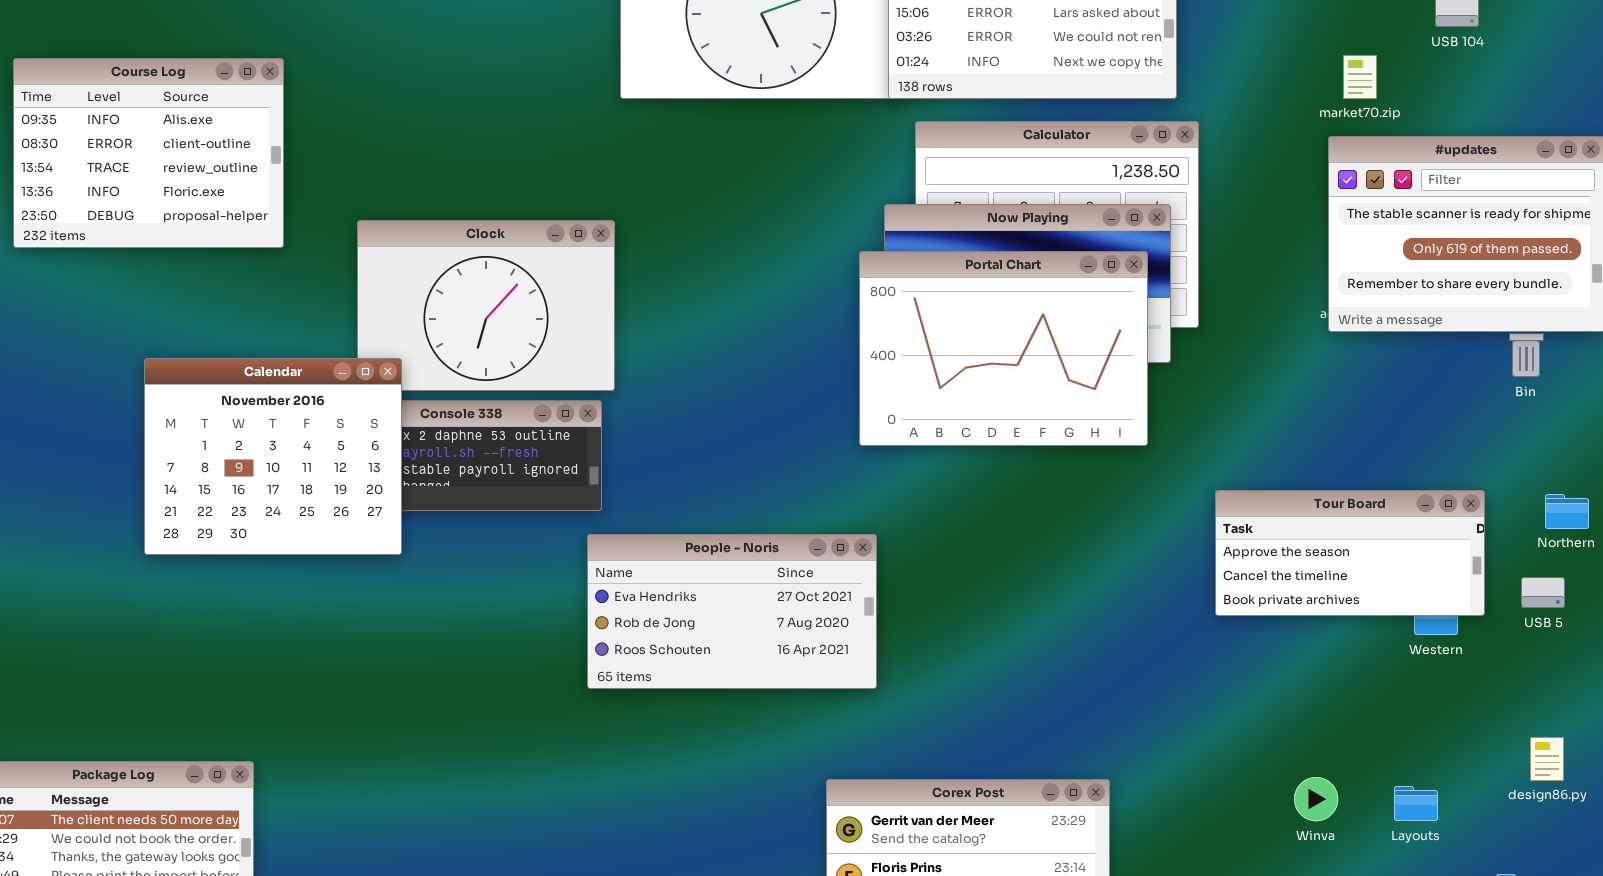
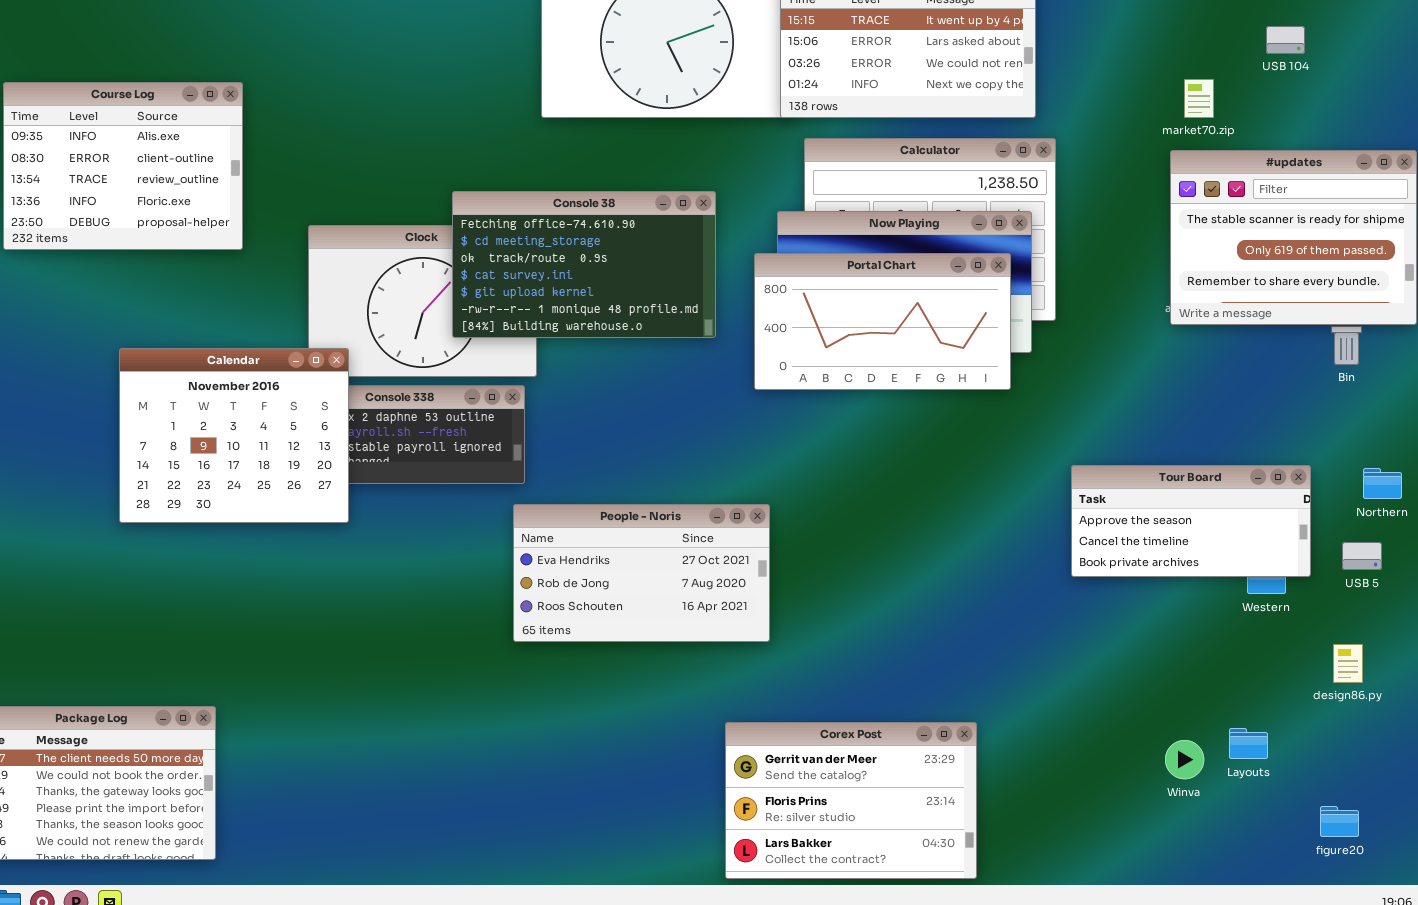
Console 38: none -> [452,191,716,338], opened
Portal Chart: [859,251,1148,446] -> [754,253,1011,390], resized
design86.py: [1530,737,1564,781] -> [1333,644,1363,683], moved
Winva: [1294,777,1338,821] -> [1165,740,1204,779], moved

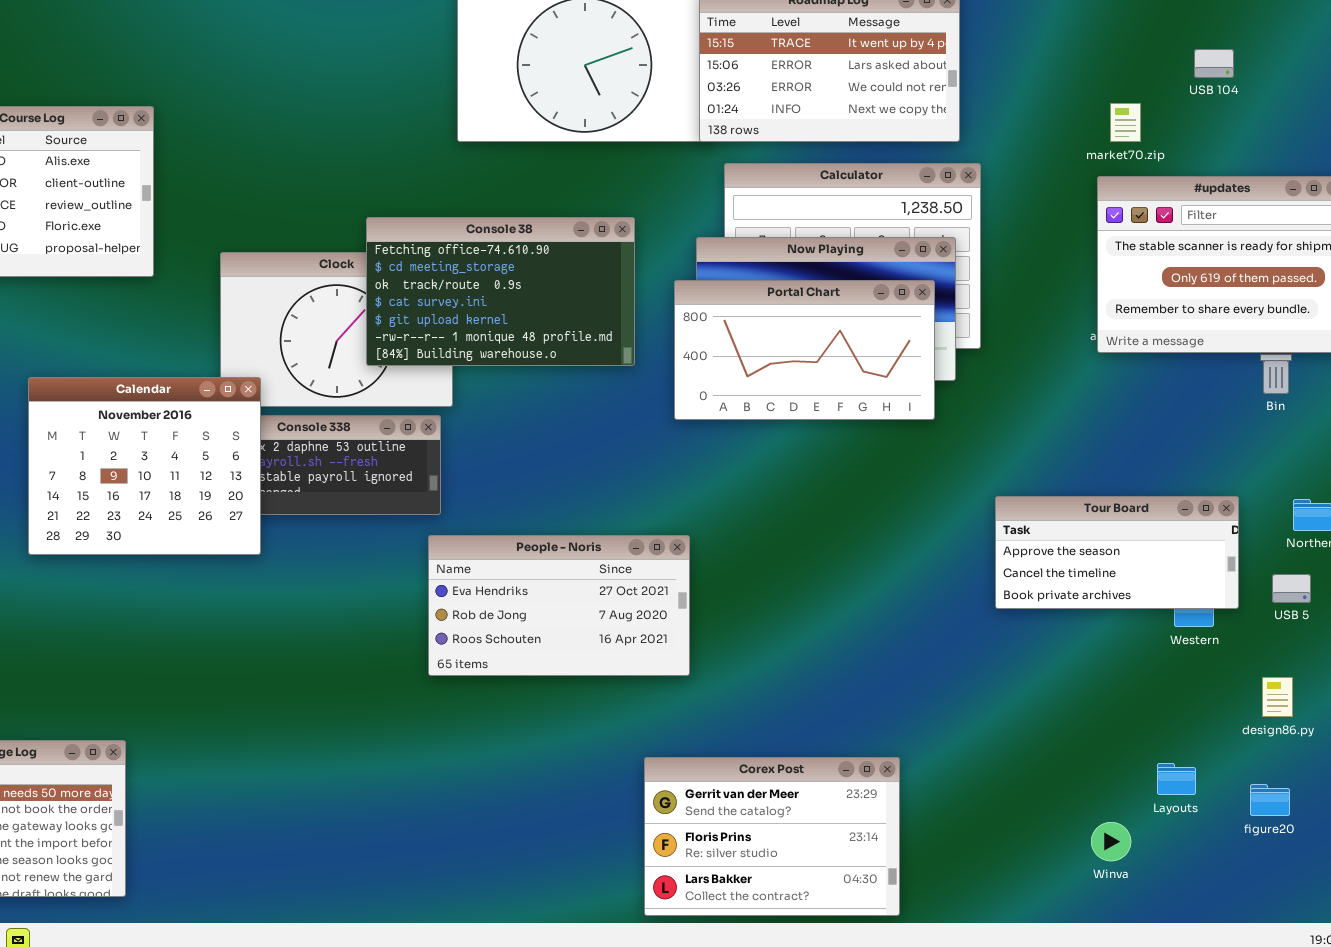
Winva: [1165,740,1204,779] -> [1091,822,1131,861], moved
figure20: [1320,806,1359,837] -> [1250,784,1290,816], moved

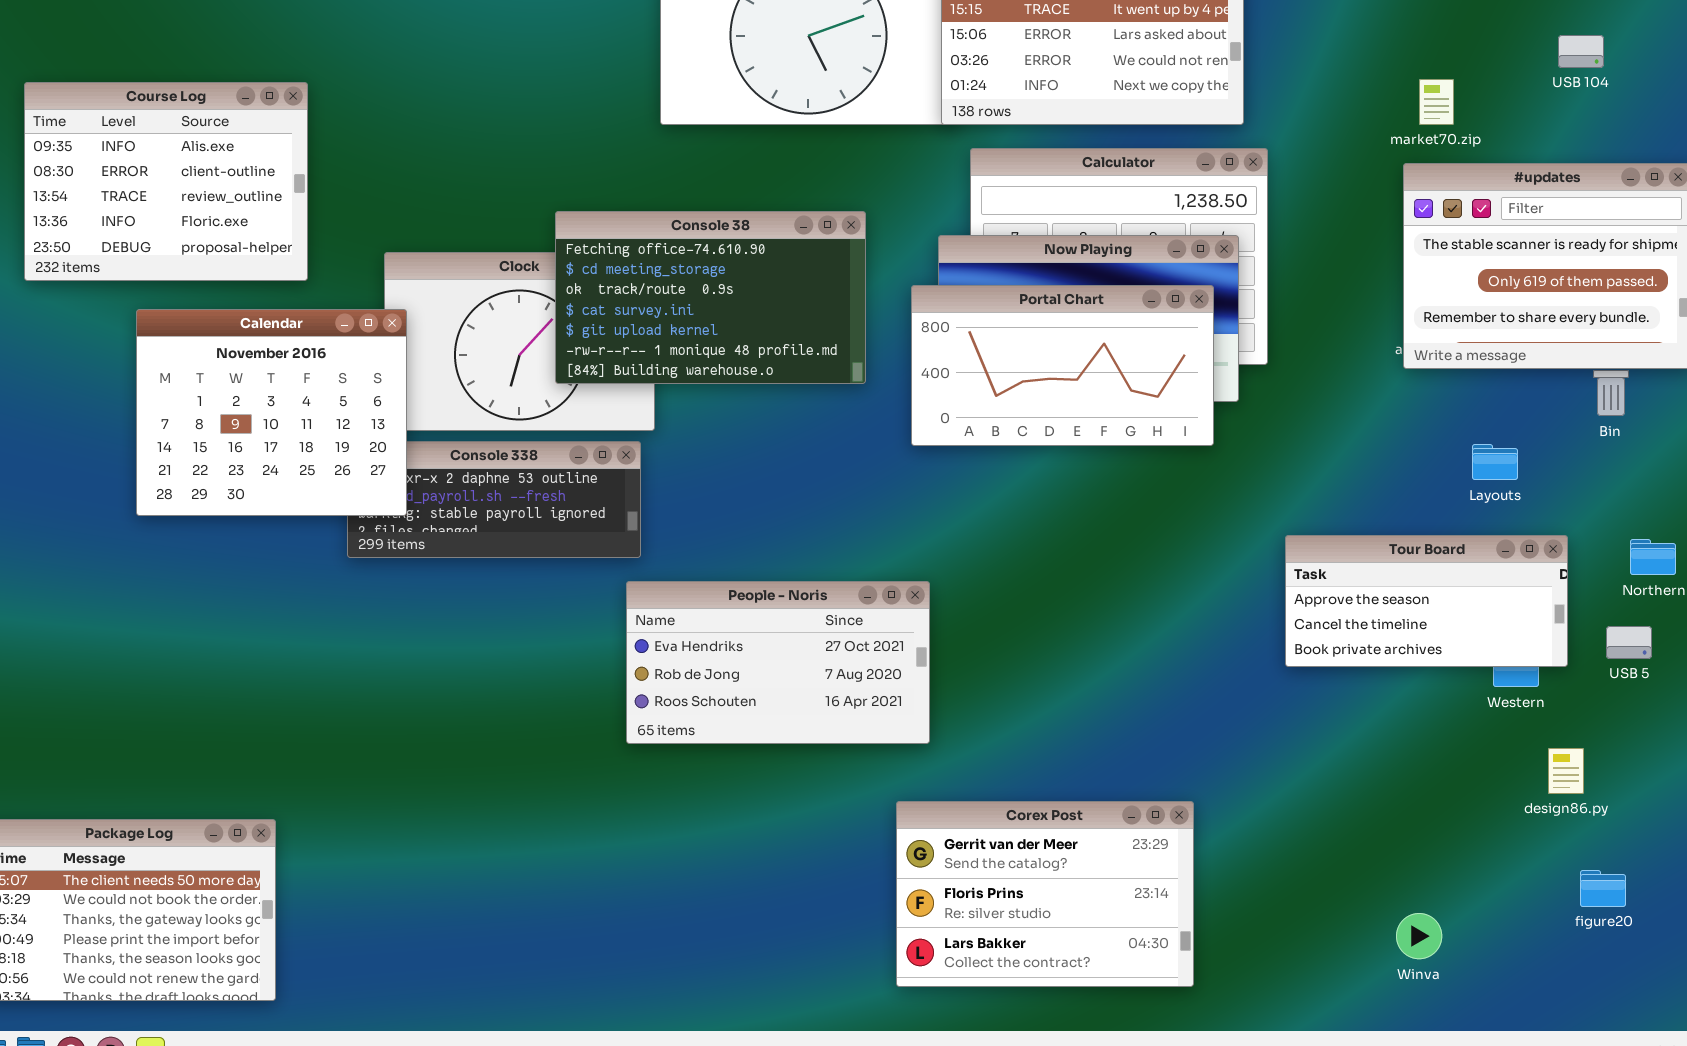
USB 104: [1194,49,1234,78] -> [1558,35,1604,68], moved
Calendar: [28,377,261,555] -> [136,309,407,516], moved
design86.py: [1262,677,1293,717] -> [1548,748,1584,794], moved
Corex Post: [644,757,900,916] -> [896,801,1194,987], moved
Layouts: [1157,763,1196,795] -> [1472,444,1518,480], moved

